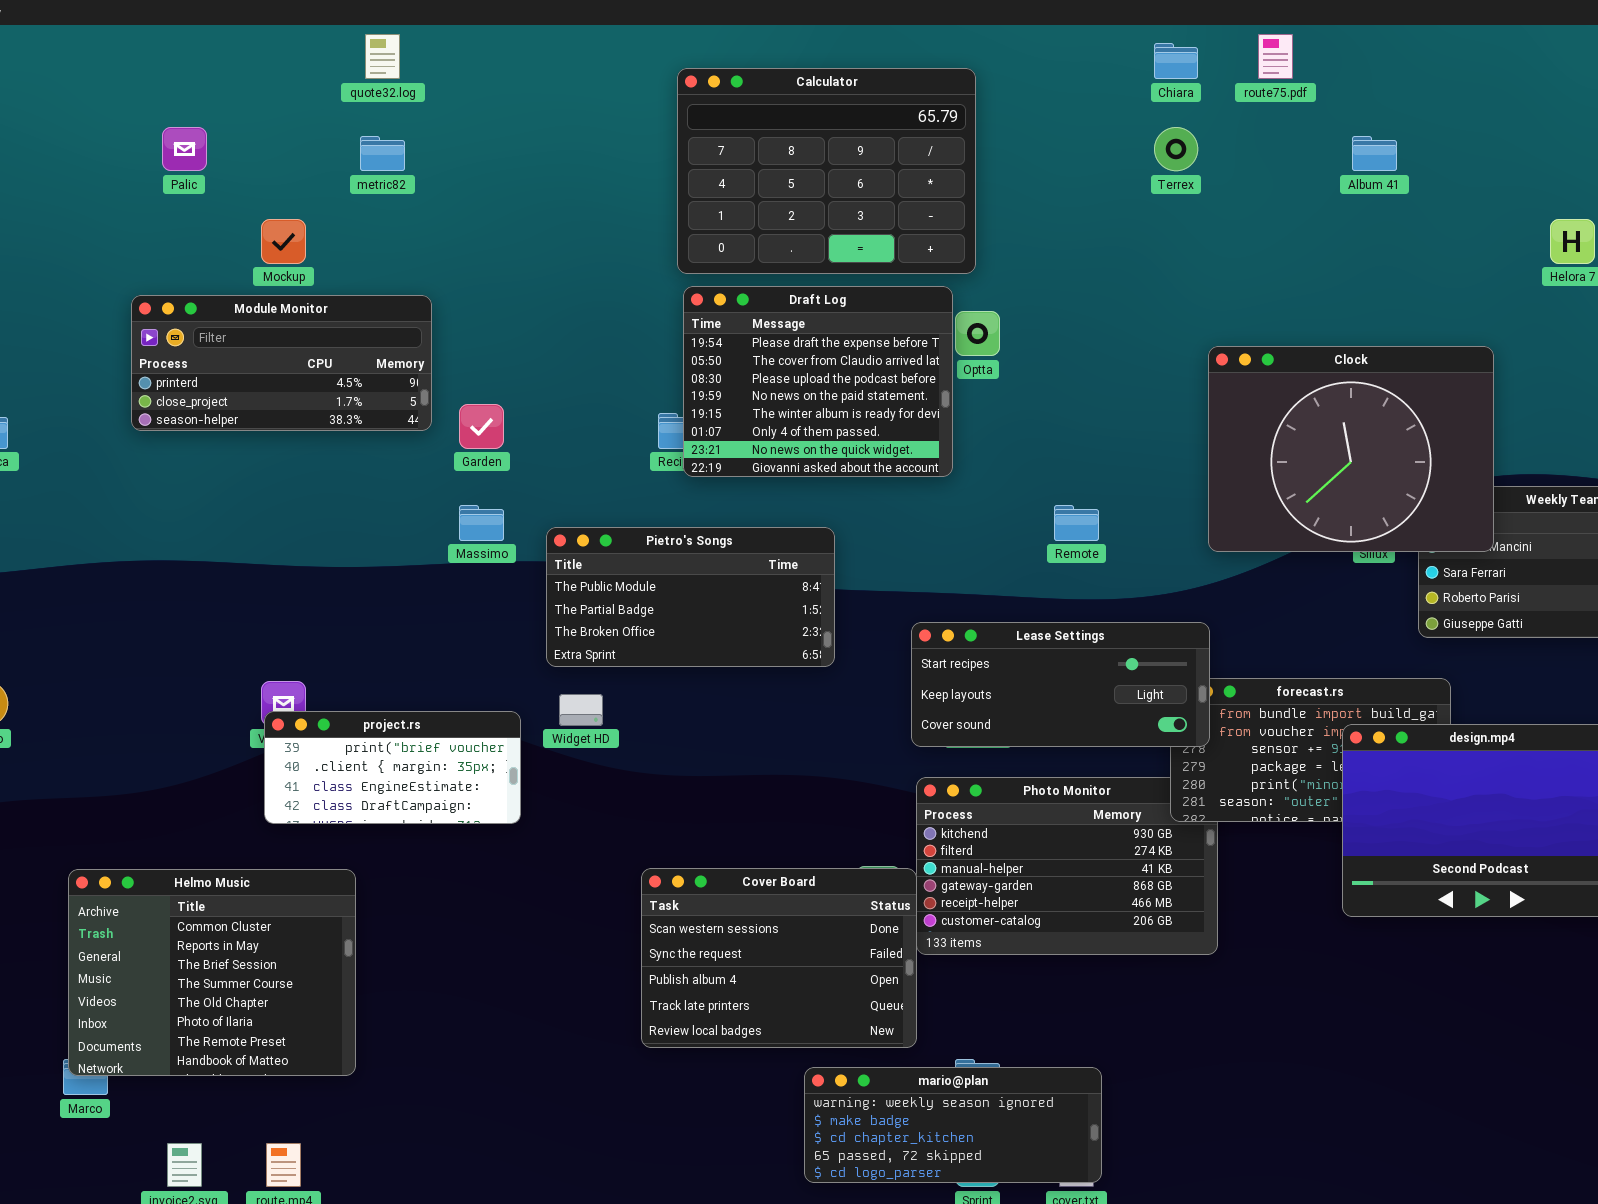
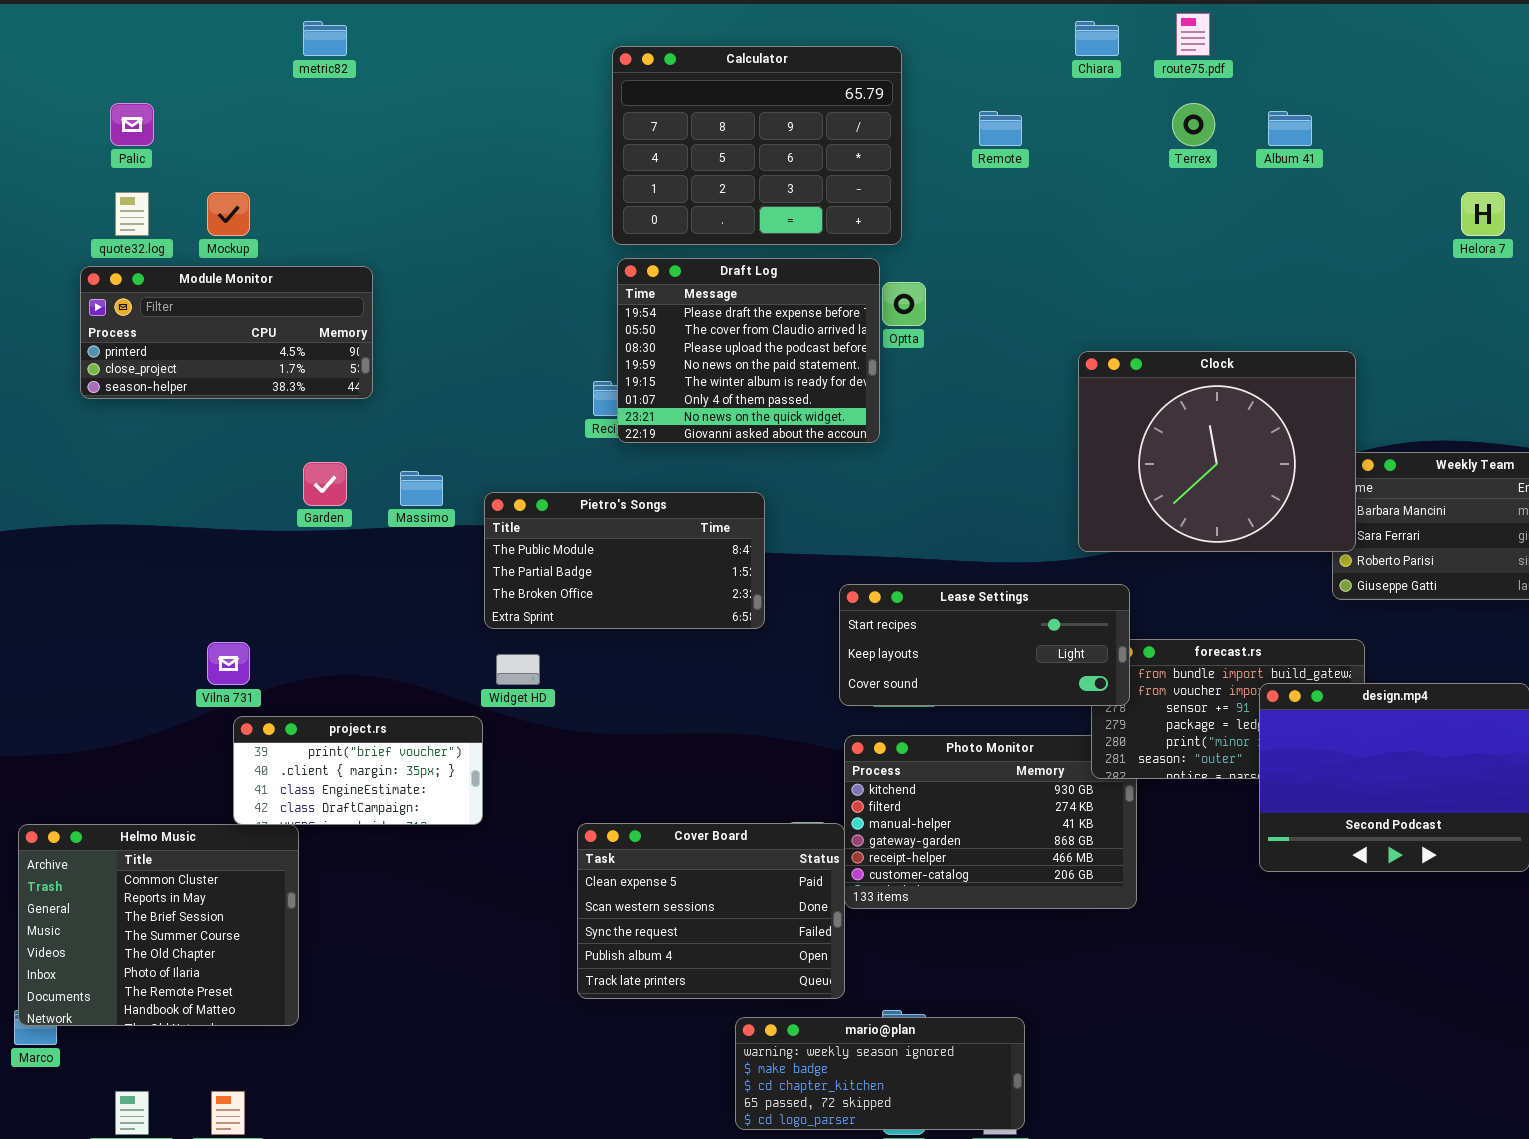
quote32.log: [365,34,400,79] -> [115,192,149,236], moved
Terrex: [1154,127,1198,171] -> [1172,103,1215,146], moved
metric82: [360,136,405,171] -> [303,21,347,56], moved
Clock: [1208,346,1494,552] -> [1078,351,1356,552], moved
Garden: [459,404,504,449] -> [303,462,347,506], moved
Remote: [1054,505,1099,541] -> [979,111,1022,146], moved
project.rs: [264,711,521,824] -> [233,716,483,825], moved
Cover Board: [641,868,917,1048] -> [577,823,845,999], scrolled up 1 row

